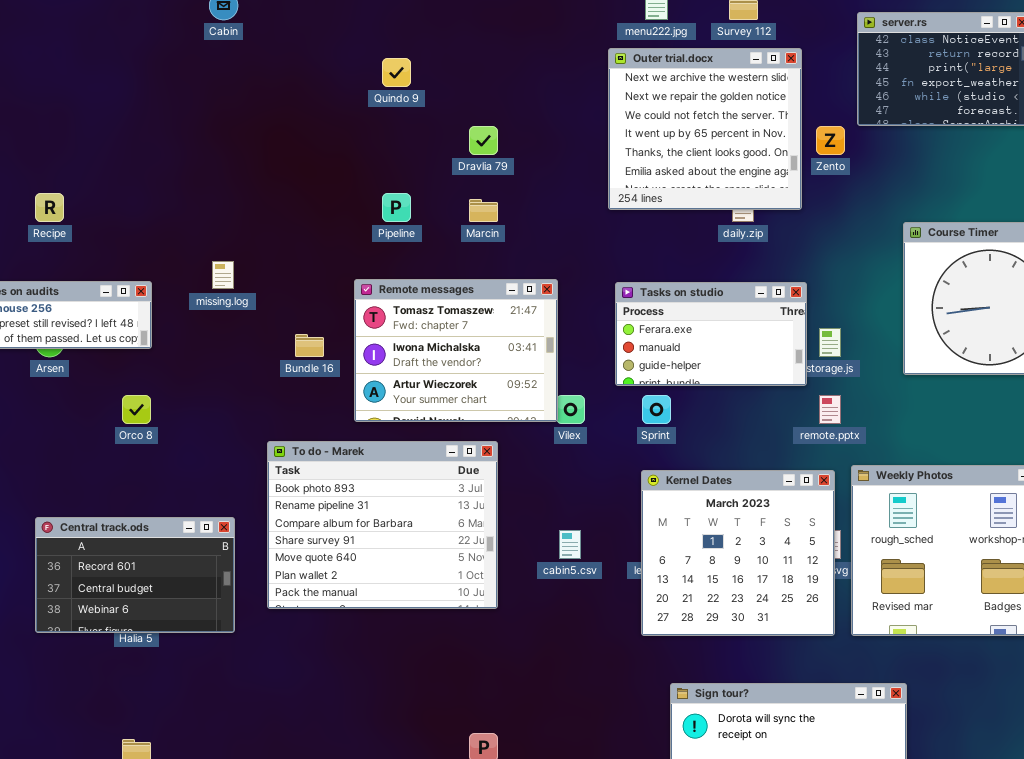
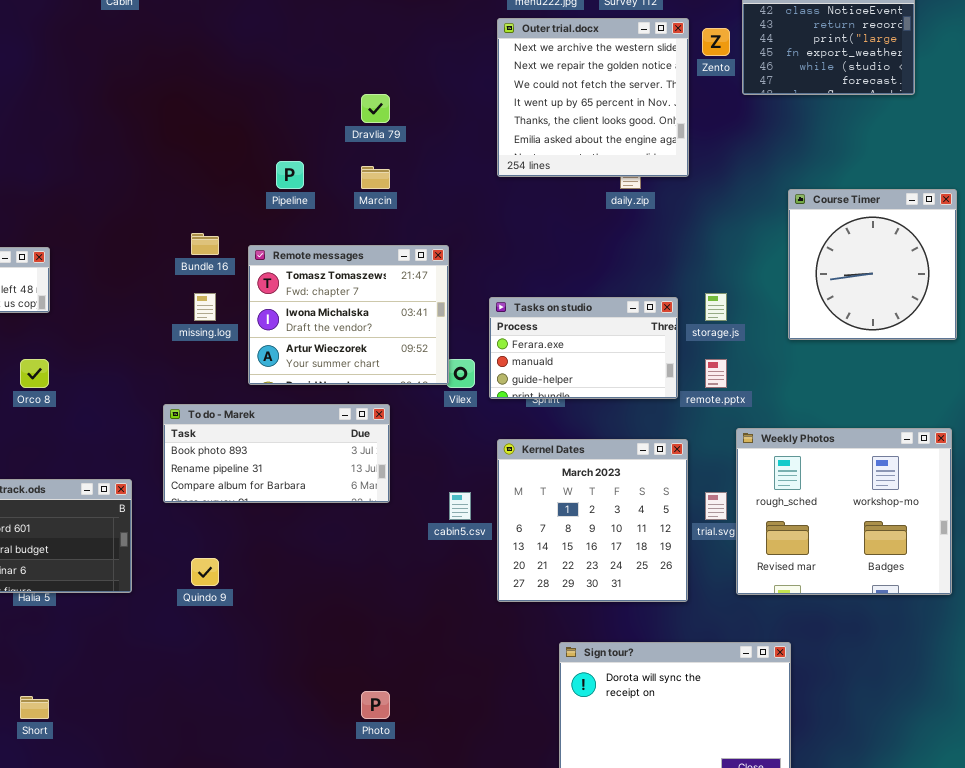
Quindo 9: [382,58,411,87] -> [191,558,219,586], moved
Zento: [816,126,845,155] -> [702,28,730,56], moved
missing.log: [212,261,234,289] -> [194,293,216,321], moved
Tasks on studio: [615,282,807,386] -> [489,297,678,399], moved
Bundle 16: [295,334,324,357] -> [191,233,219,255], moved
To do - Marek: [267,441,498,609] -> [163,404,390,503], resized
Kernel Dates: [641,470,835,636] -> [497,439,688,602], moved

